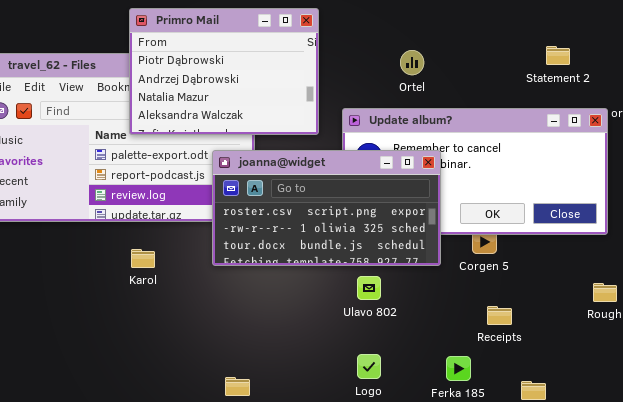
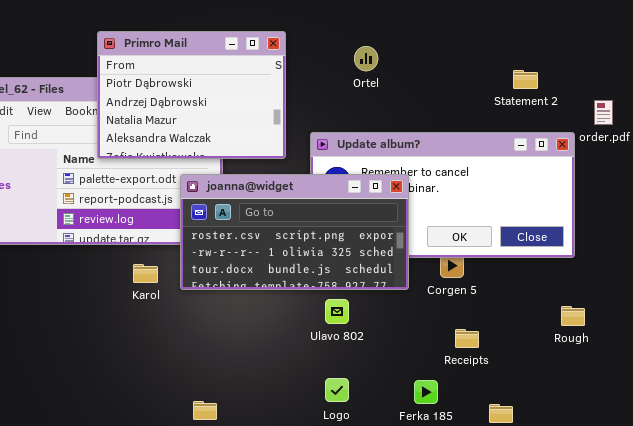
Ortel: [400,50,424,75] -> [354,46,378,71], moved
Karol: [131,249,155,268] -> [133,264,158,283], moved

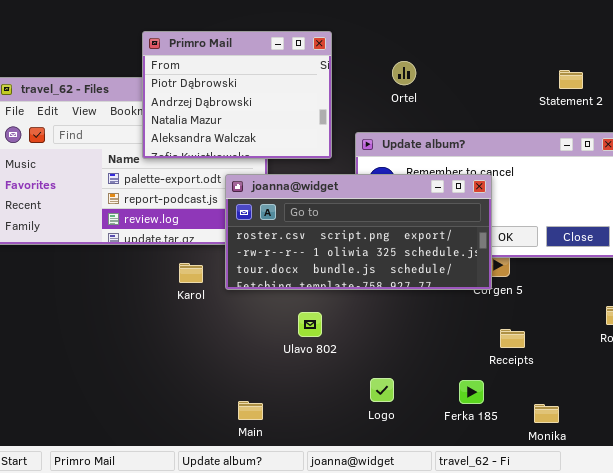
Ortel: [354,46,378,71] -> [392,61,416,85], moved
joanna@widget: [180,174,409,290] -> [225,174,492,290], resized
Ulavo 802: [325,299,349,324] -> [298,312,322,337], moved

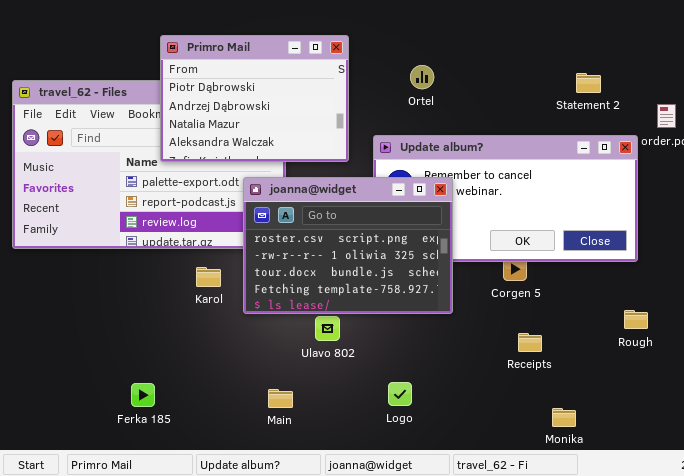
joanna@widget: [225,174,492,290] -> [243,177,453,314], resized
Ferka 185: [459,380,484,404] -> [131,383,155,407], moved
Main: [238,401,263,420] -> [268,389,293,408], moved

